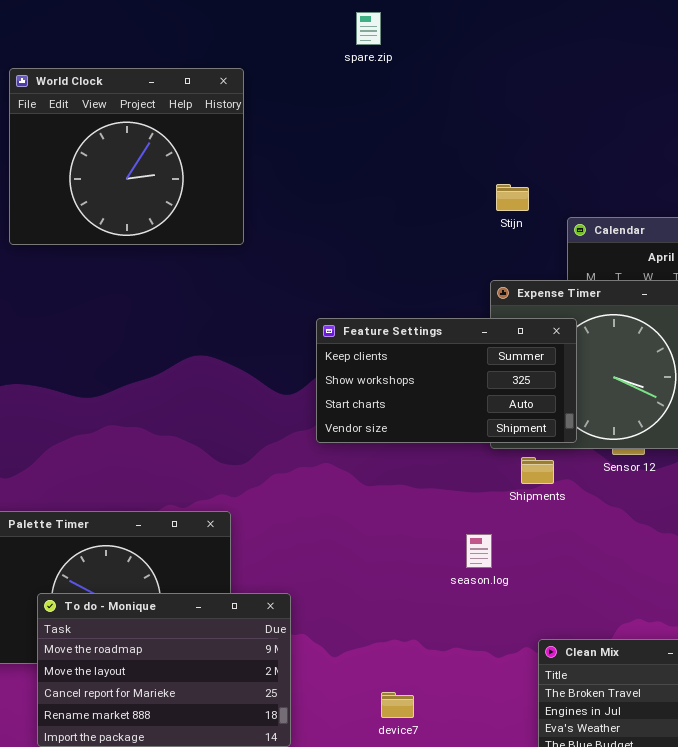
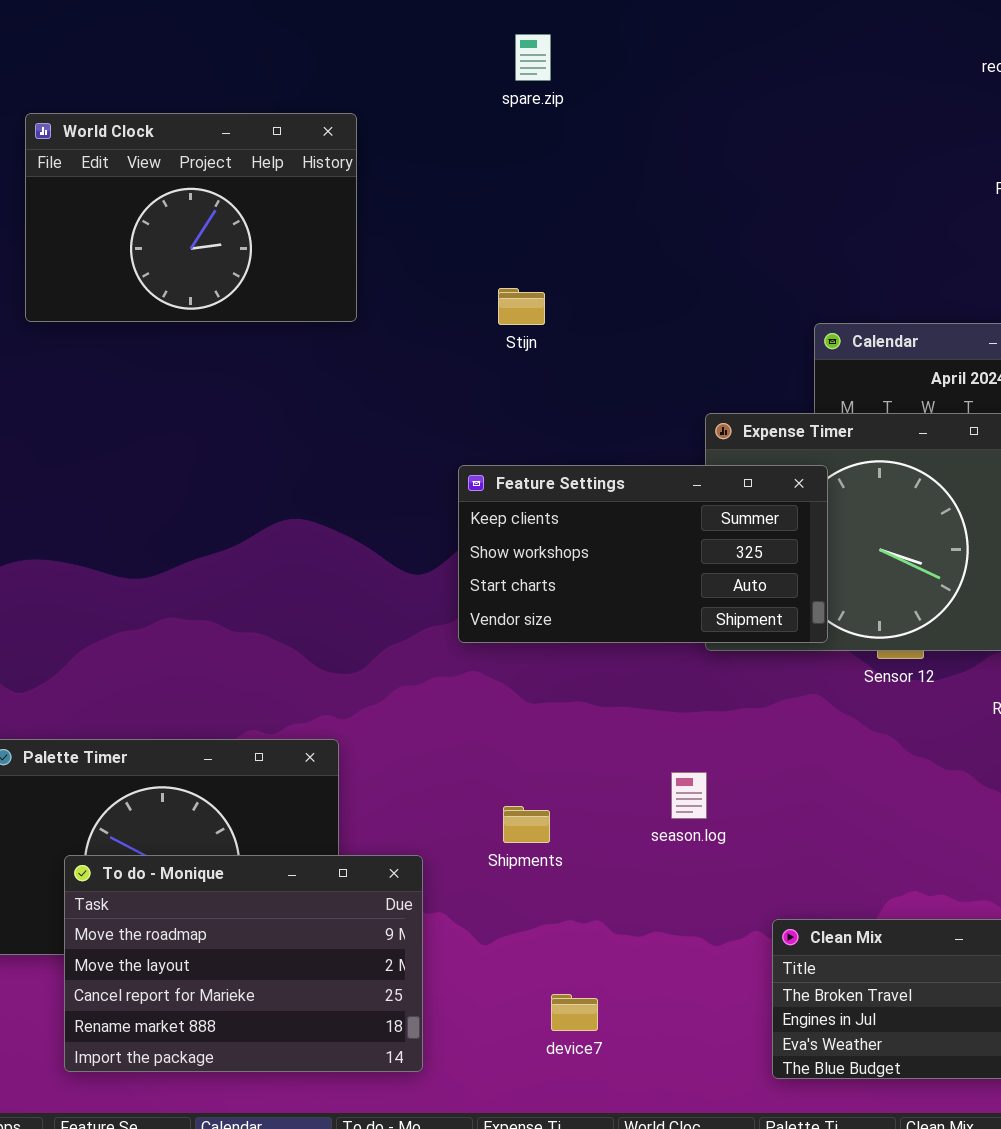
World Clock: [9,68,244,245] -> [25,113,357,322], resized
Stijn: [496,184,529,211] -> [498,288,545,325], moved
Shipments: [521,457,554,484] -> [503,806,550,843], moved

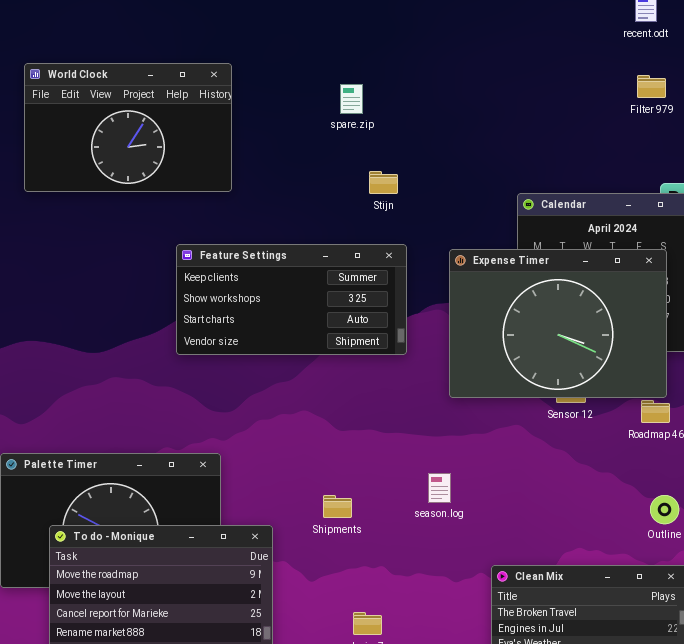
spare.zip: [515,34,551,81] -> [340,84,363,114], moved
Stijn: [498,288,545,325] -> [369,171,398,194], moved
Feature Settings: [458,465,828,643] -> [176,244,407,355], moved

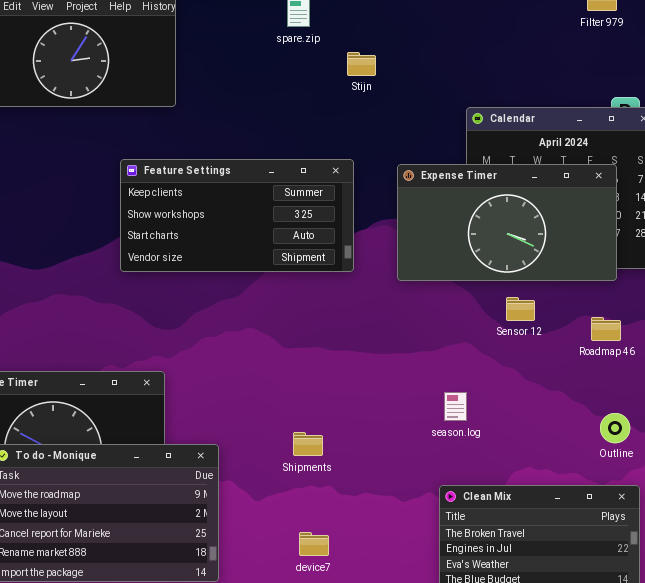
Stijn: [369,171,398,194] -> [347,52,376,76], moved
Expense Timer: [449,249,667,398] -> [397,164,617,281], resized
season.log: [428,473,451,503] -> [444,392,467,421], moved
Shipments: [323,495,352,518] -> [293,432,323,456], moved

